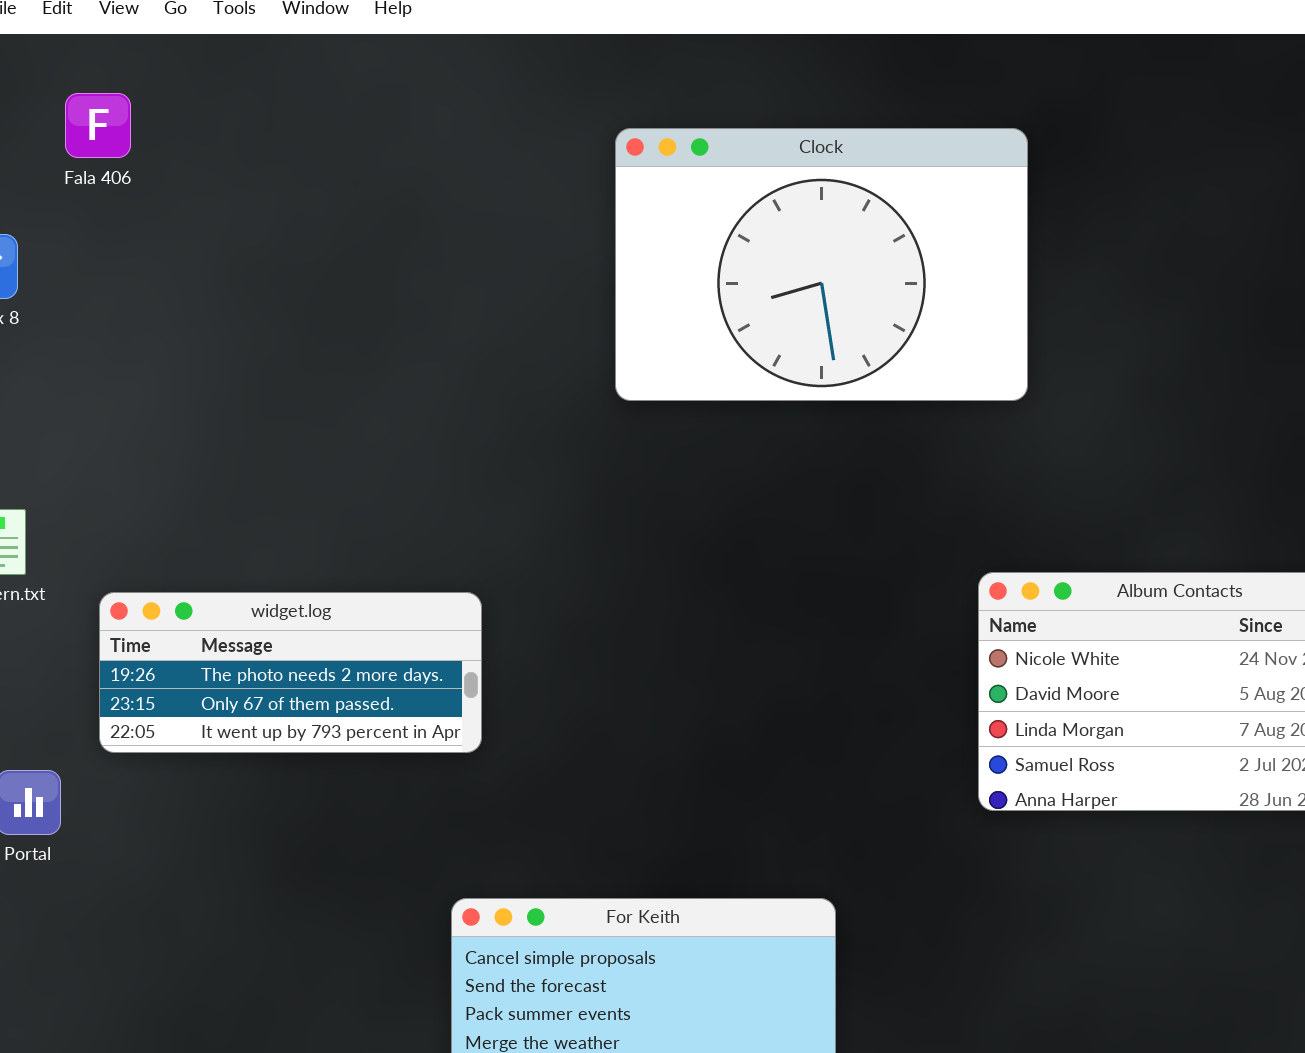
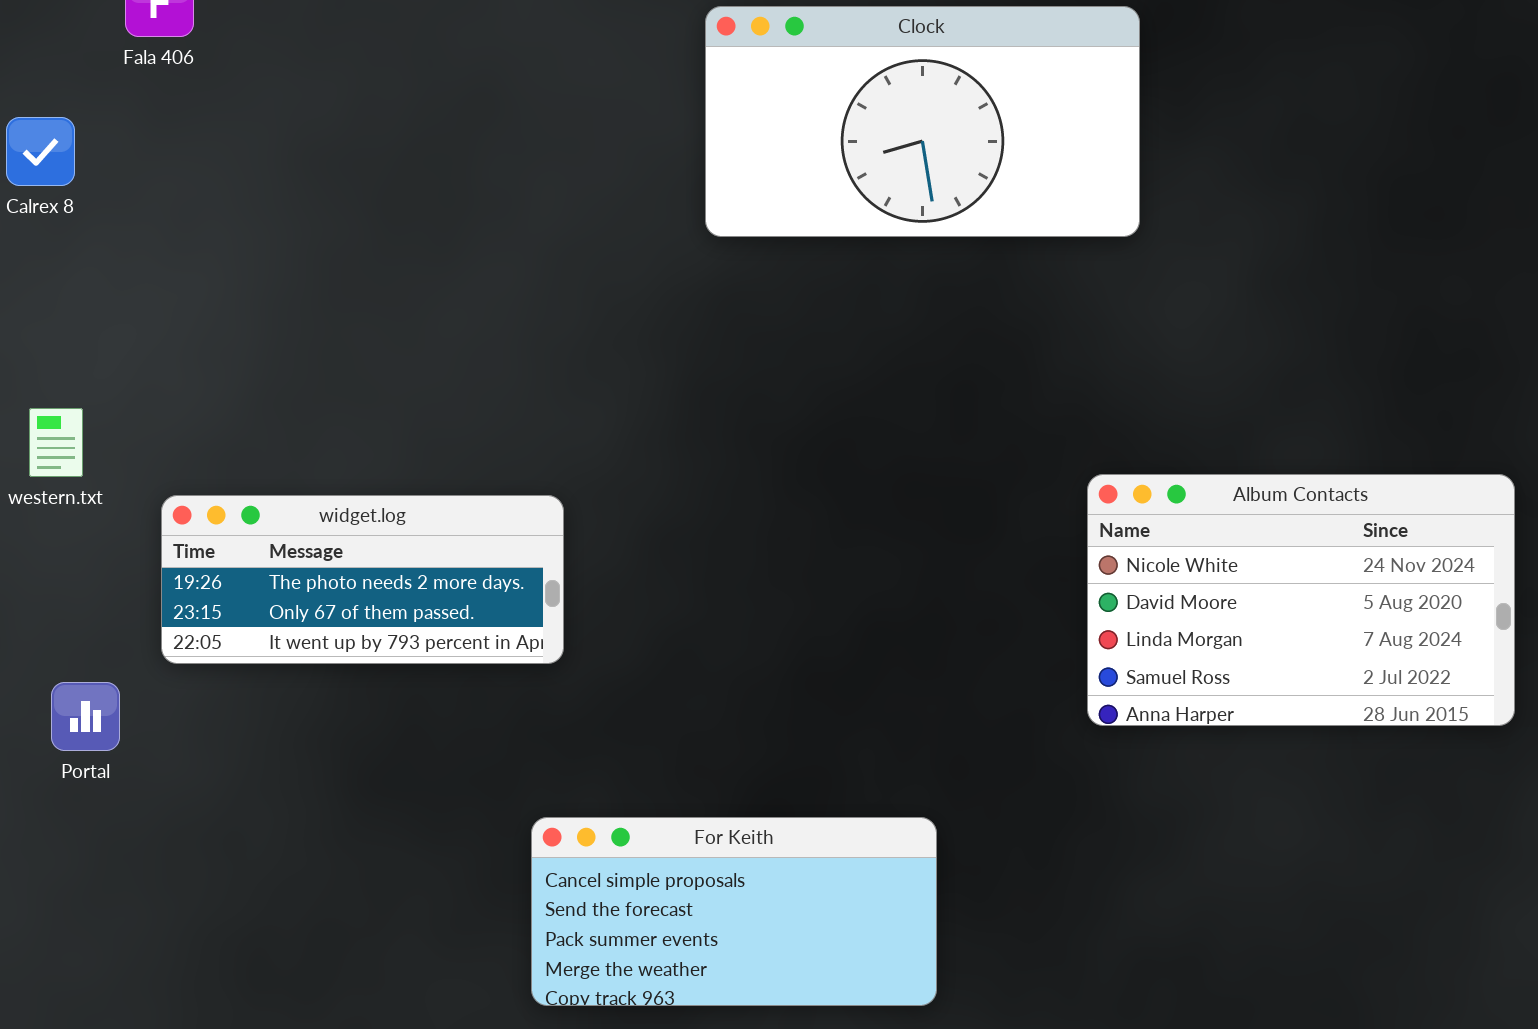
Clock: [615,128,1028,401] -> [705,6,1140,237], resized

